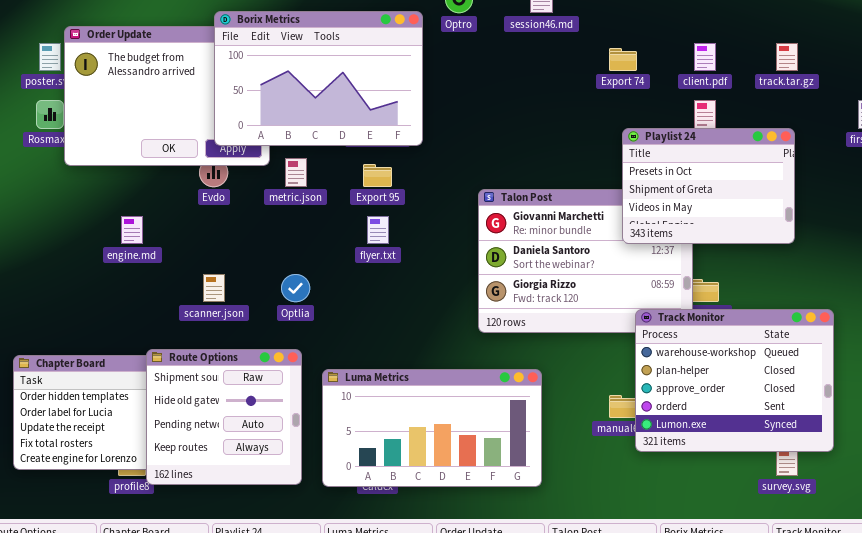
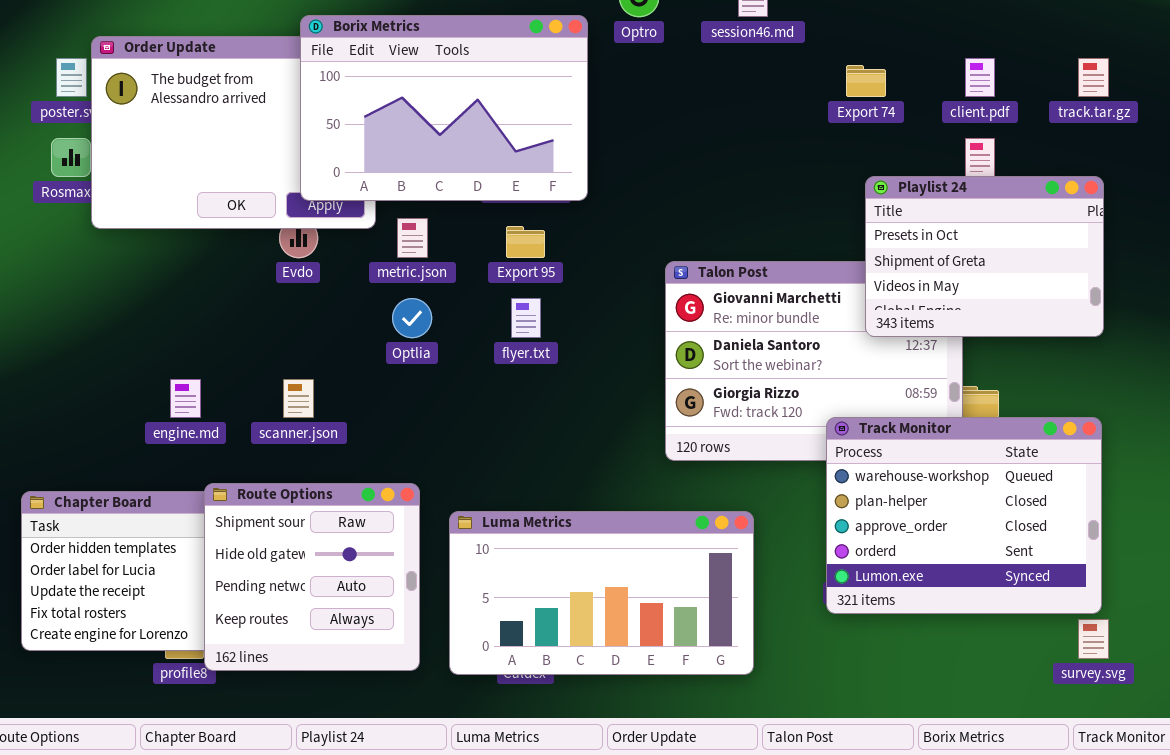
engine.md: [121,216,143,244] -> [170,379,201,418], moved
Optlia: [281,274,310,302] -> [392,298,432,338], moved
Track Monitor: [635,309,834,452] -> [826,417,1102,614], moved

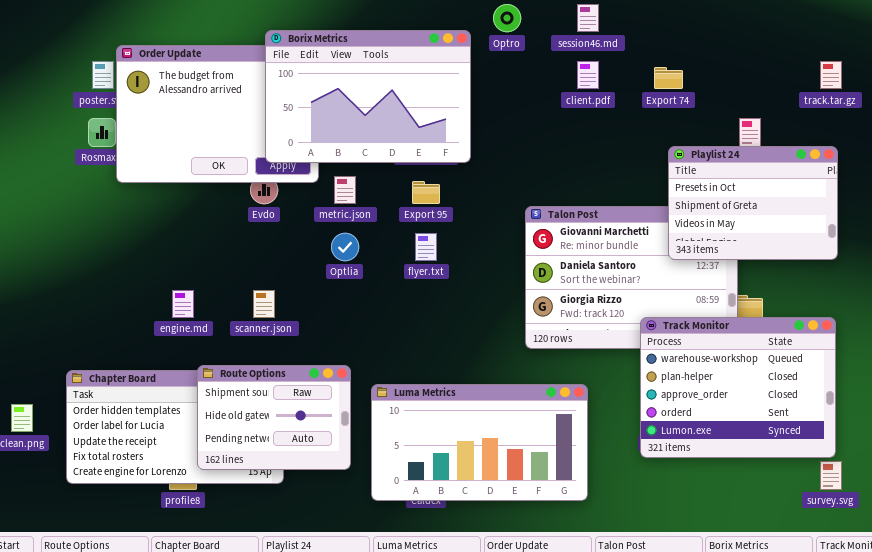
client.pdf: [965,58,995,97] -> [577,61,599,89], moved
Route Options: [204,483,420,671] -> [197,365,351,470], resized

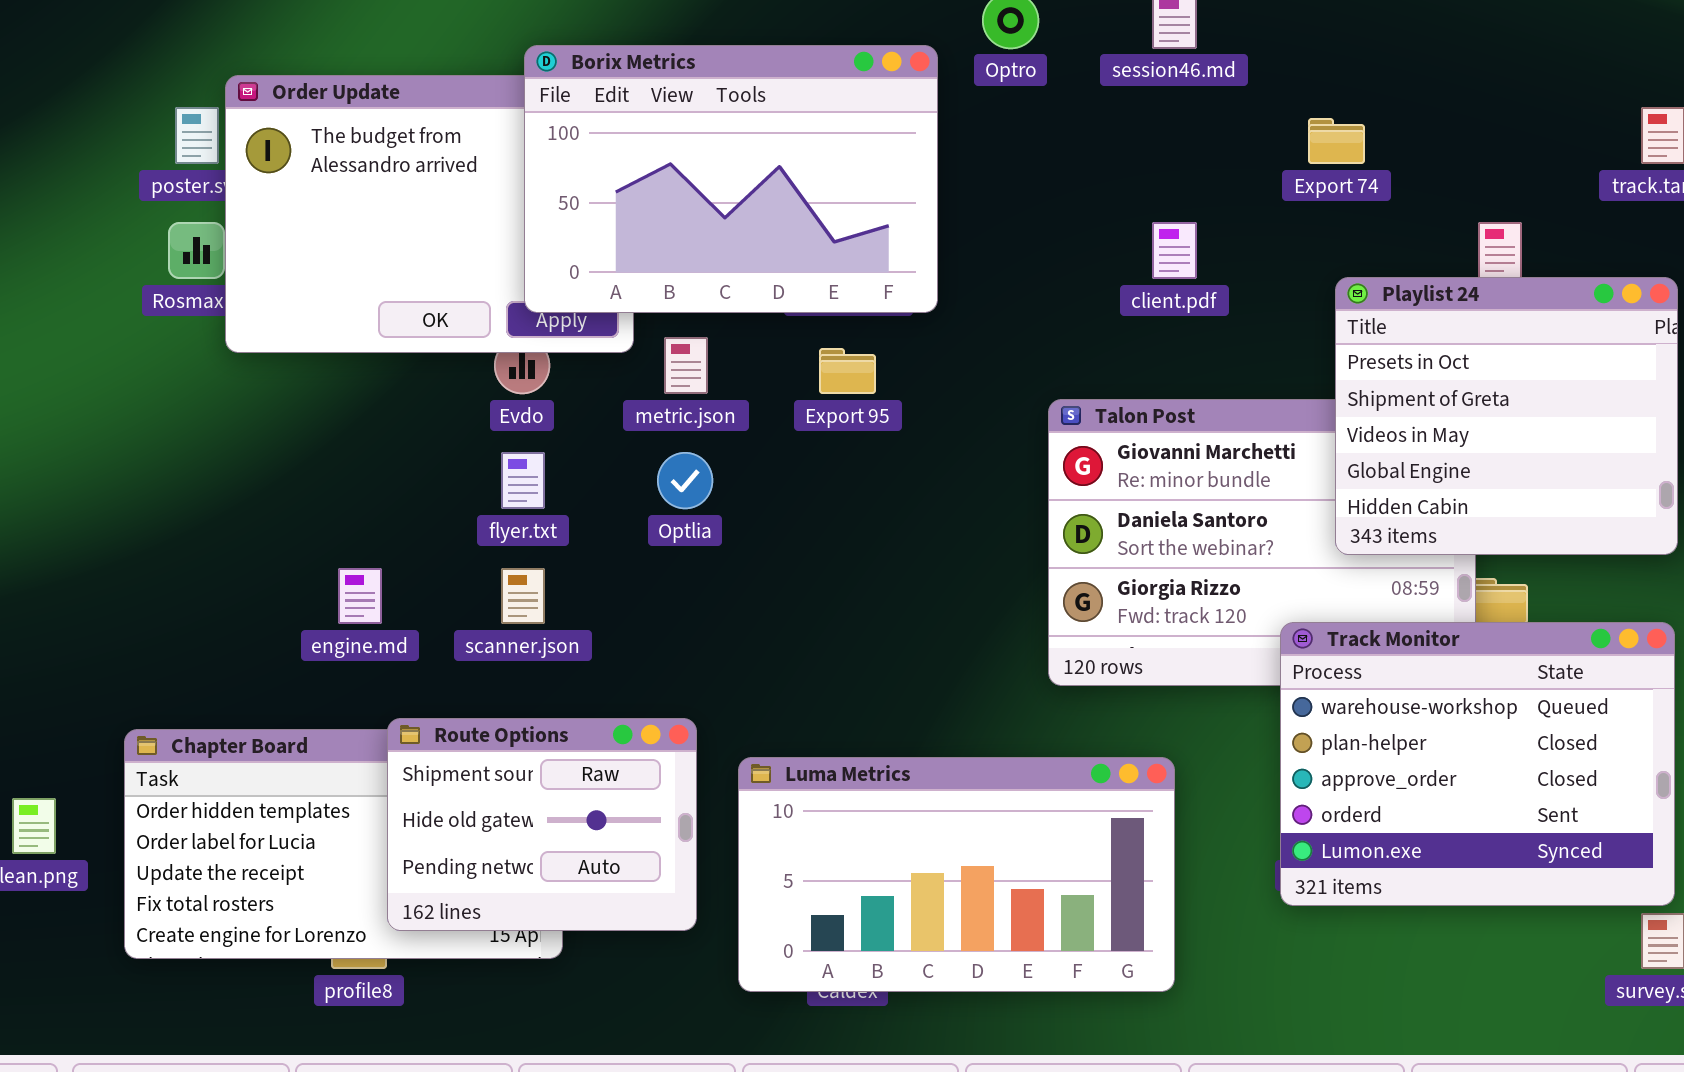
client.pdf: [577,61,599,89] -> [1152,222,1197,279], moved
Playlist 24: [668,146,838,260] -> [1335,277,1678,555], resized
flyer.txt: [415,233,437,261] -> [501,452,545,509], moved

